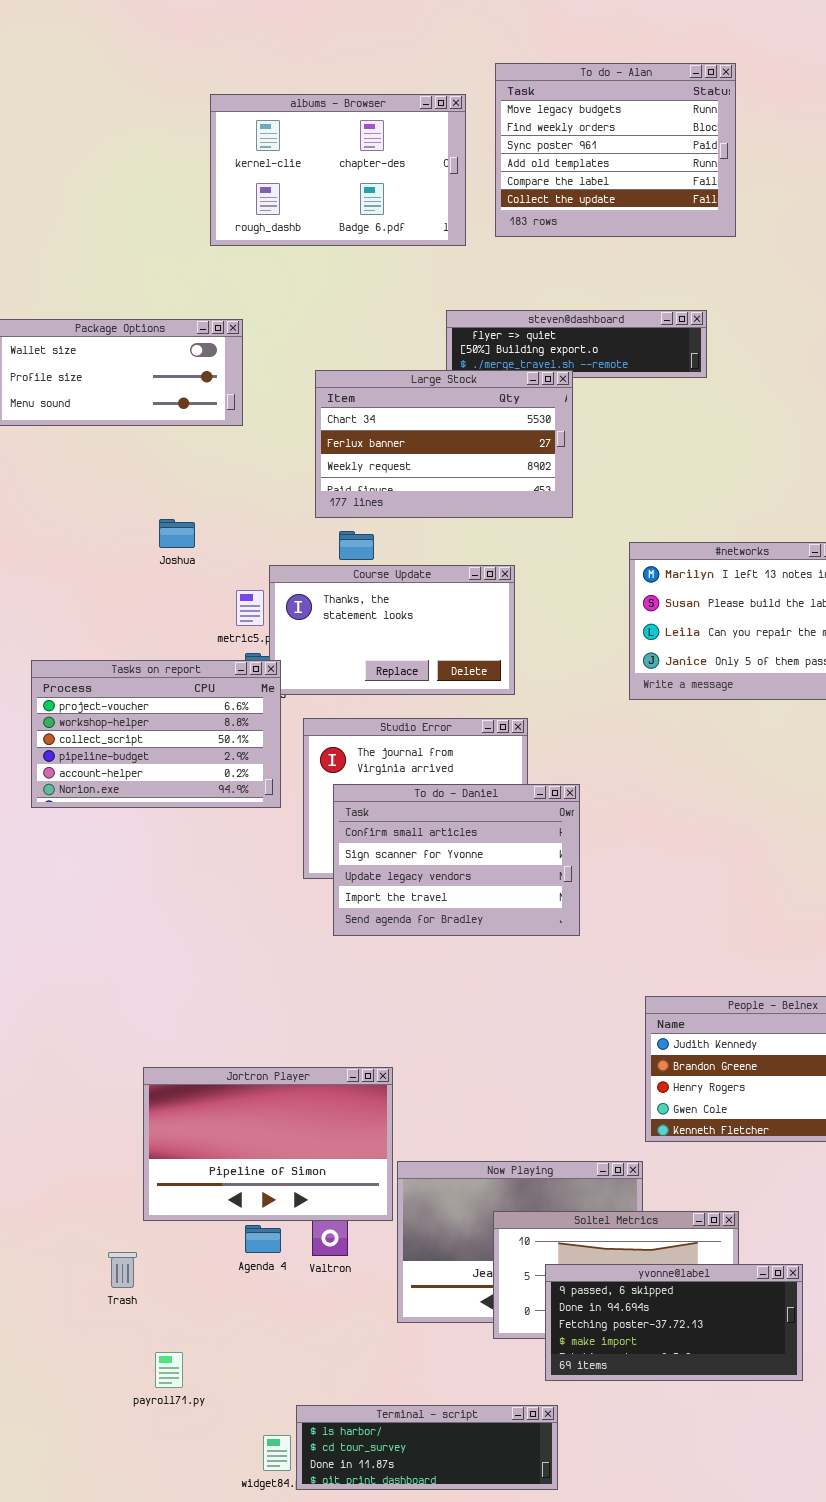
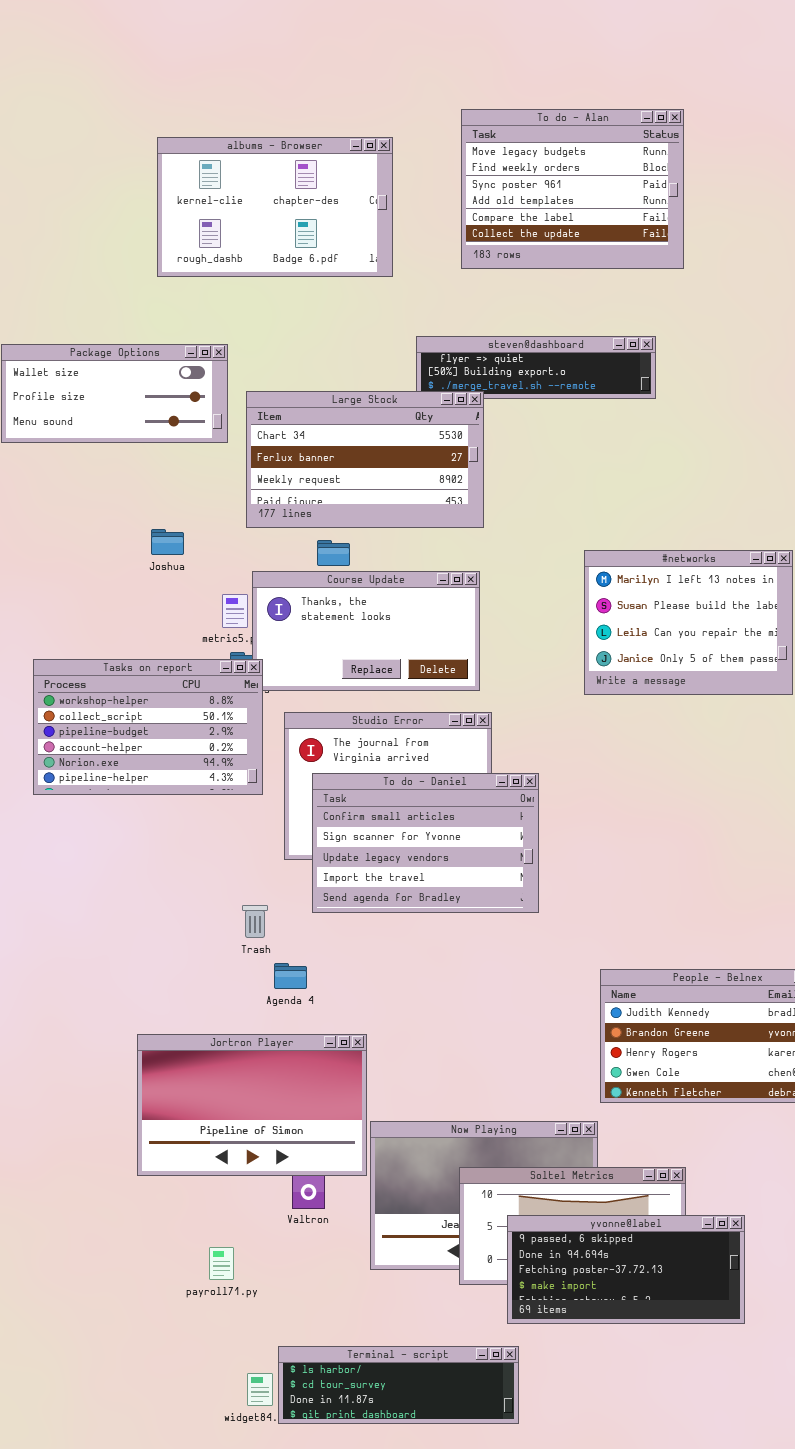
albums - Browser: [210,94,466,246] -> [157,137,393,277], moved
Large Stock: [315,370,573,518] -> [246,391,484,528], moved
Tasks on report: [31,660,281,808] -> [33,659,263,795], scrolled down 1 row
Agenda 4: [245,1225,281,1253] -> [274,963,307,989], moved
Trash: [108,1252,137,1288] -> [242,905,268,938], moved
payroll71.py: [155,1352,183,1388] -> [209,1247,234,1280], moved

